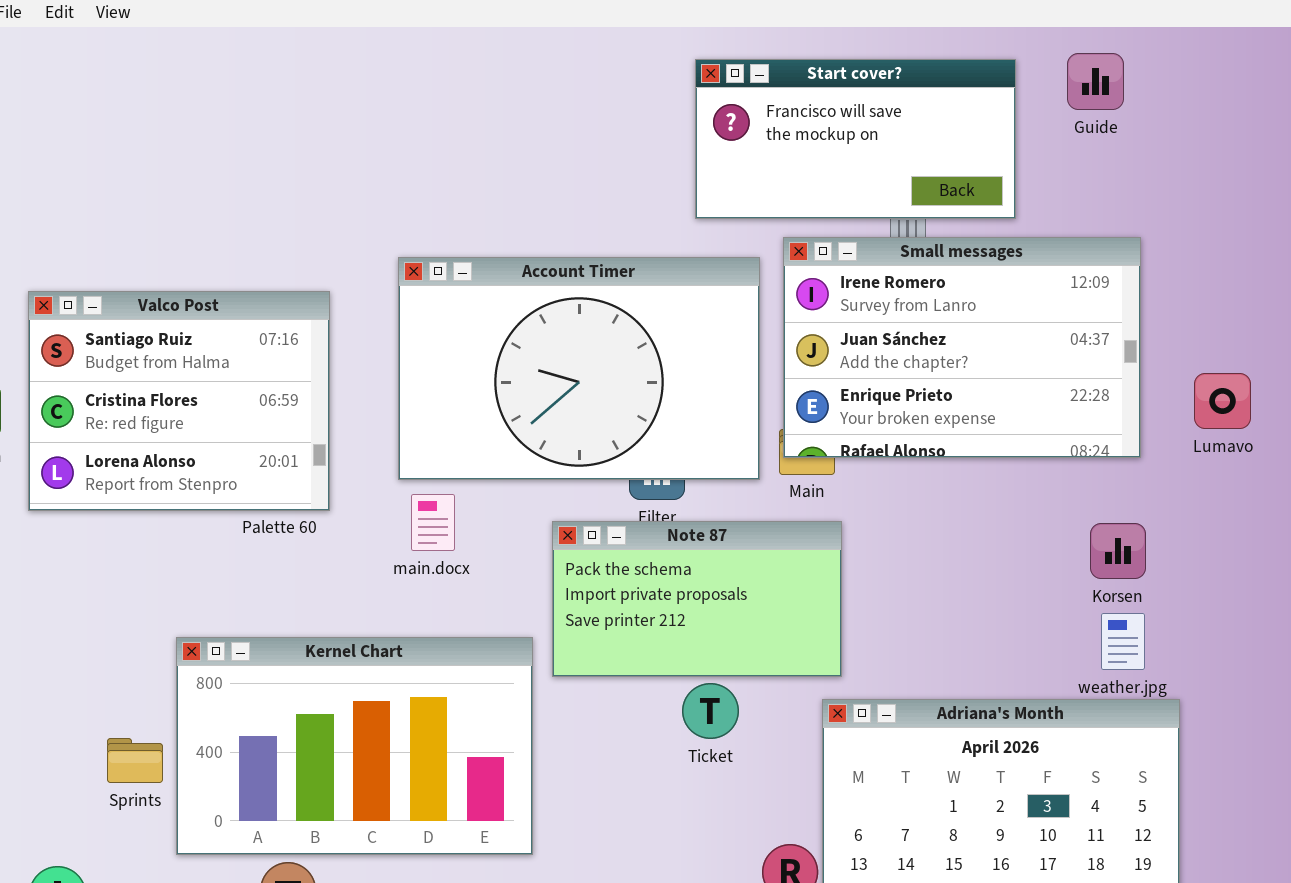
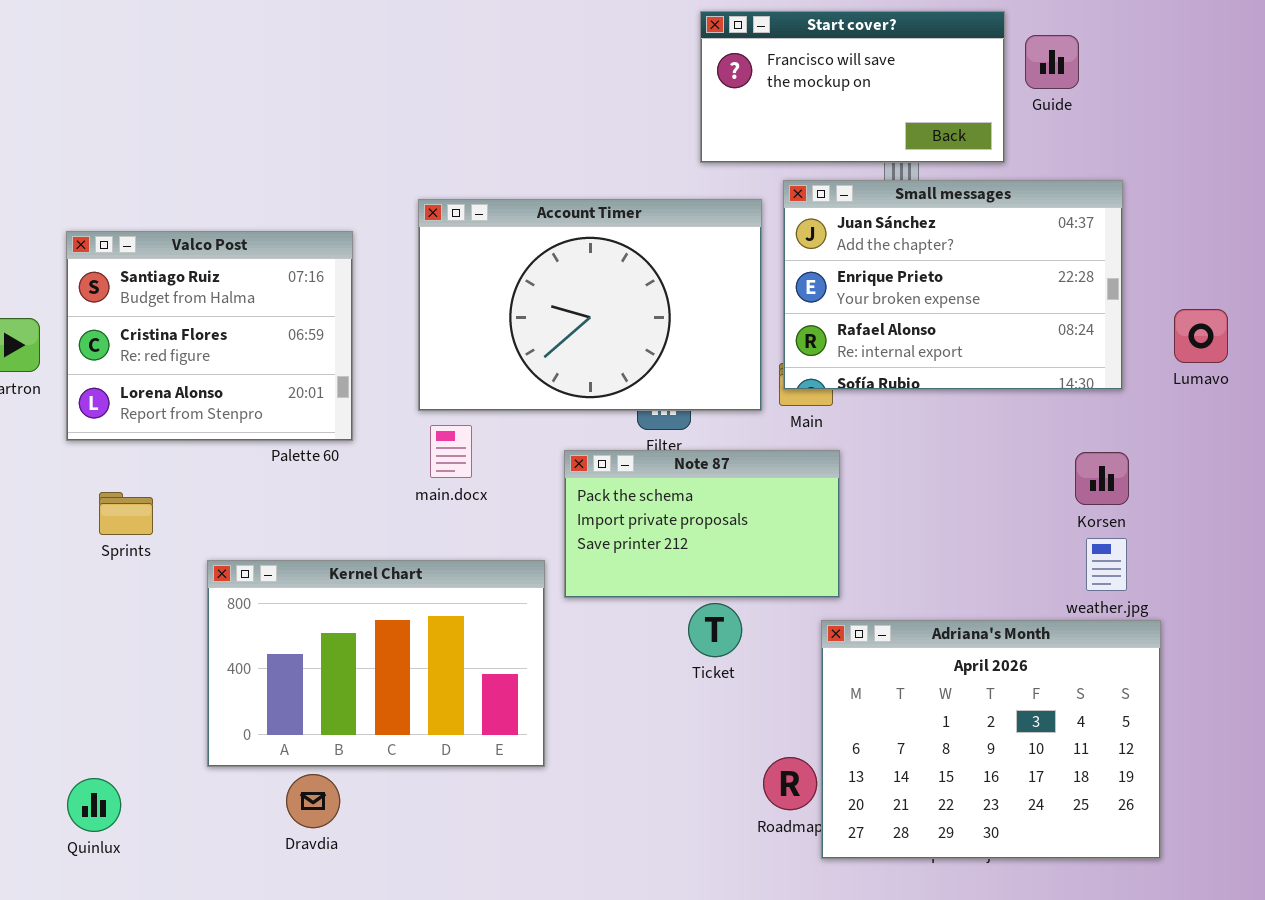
Guide: [1067,53,1124,110] -> [1025,35,1079,89], moved
Small messages: [783,237,1141,458] -> [783,180,1123,390], scrolled down 1 row
Sprints: [107,738,163,783] -> [99,492,153,535], moved

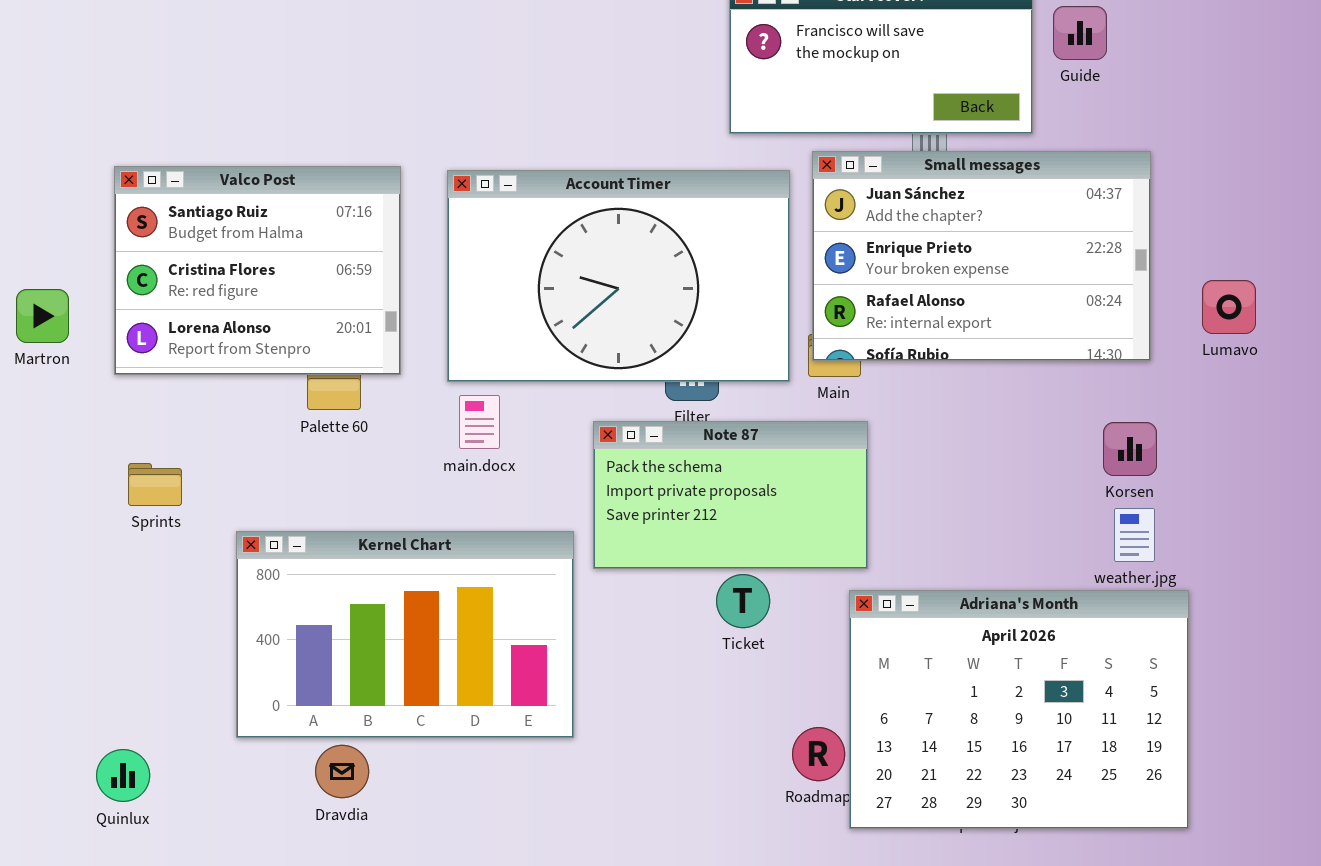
Valco Post: [66,231,353,441] -> [114,166,401,375], moved

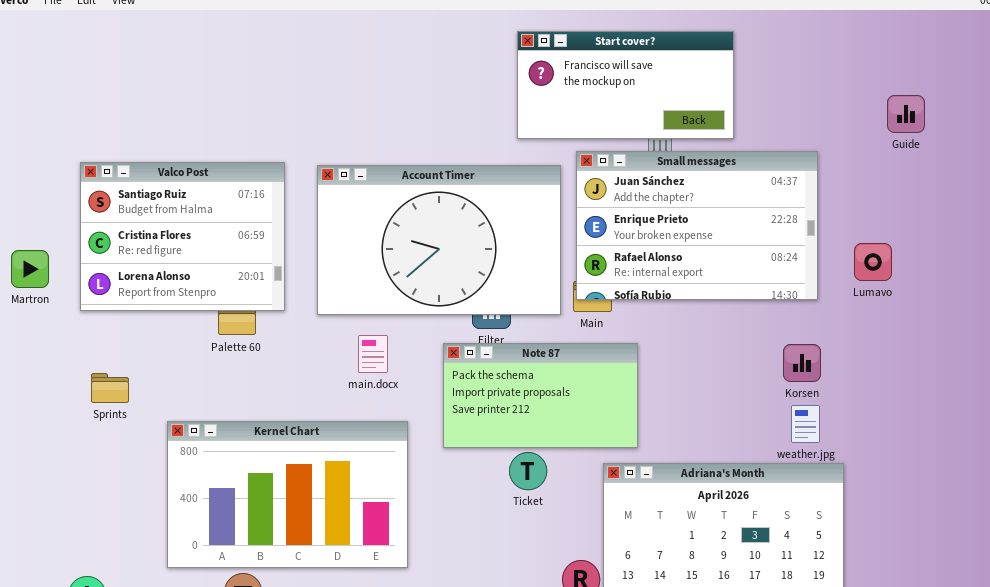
Guide: [1053,6,1107,60] -> [887,95,925,133], moved
main.docx: [459,395,500,449] -> [358,335,388,373], moved
Note 87: [593,421,868,569] -> [443,343,638,448], moved

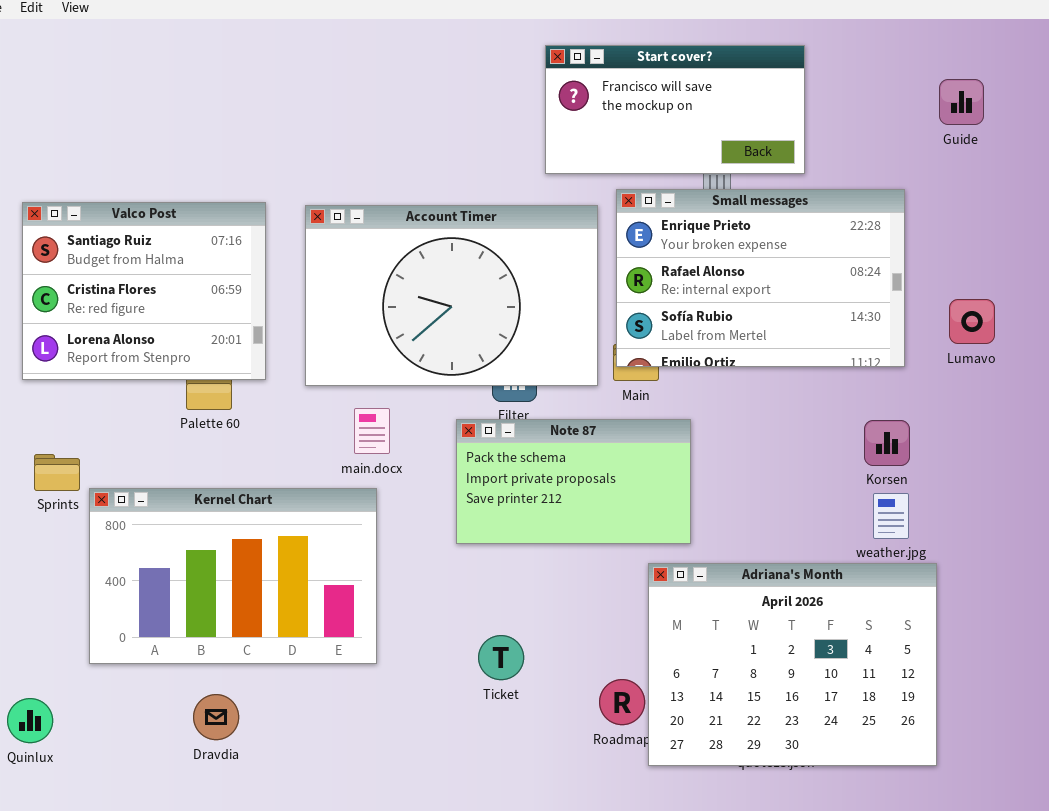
Guide: [887,95,925,133] -> [939,79,984,125], moved
Small messages: [576,151,818,300] -> [616,189,905,367], scrolled down 1 row
Kernel Chart: [167,421,408,568] -> [89,488,377,664], moved
Ticket: [509,452,547,490] -> [478,635,524,680], moved

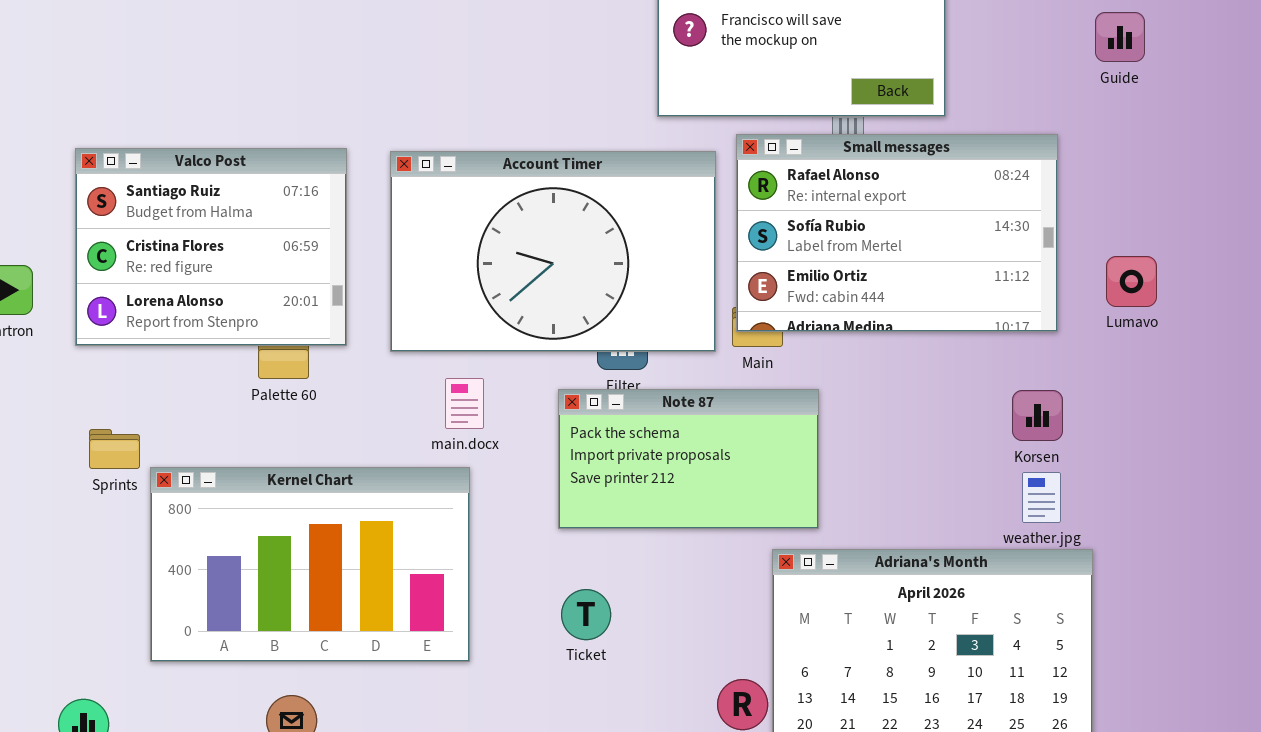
Small messages: [616,189,905,367] -> [736,134,1058,332], scrolled down 1 row
Ticket: [478,635,524,680] -> [561,589,611,640], moved

